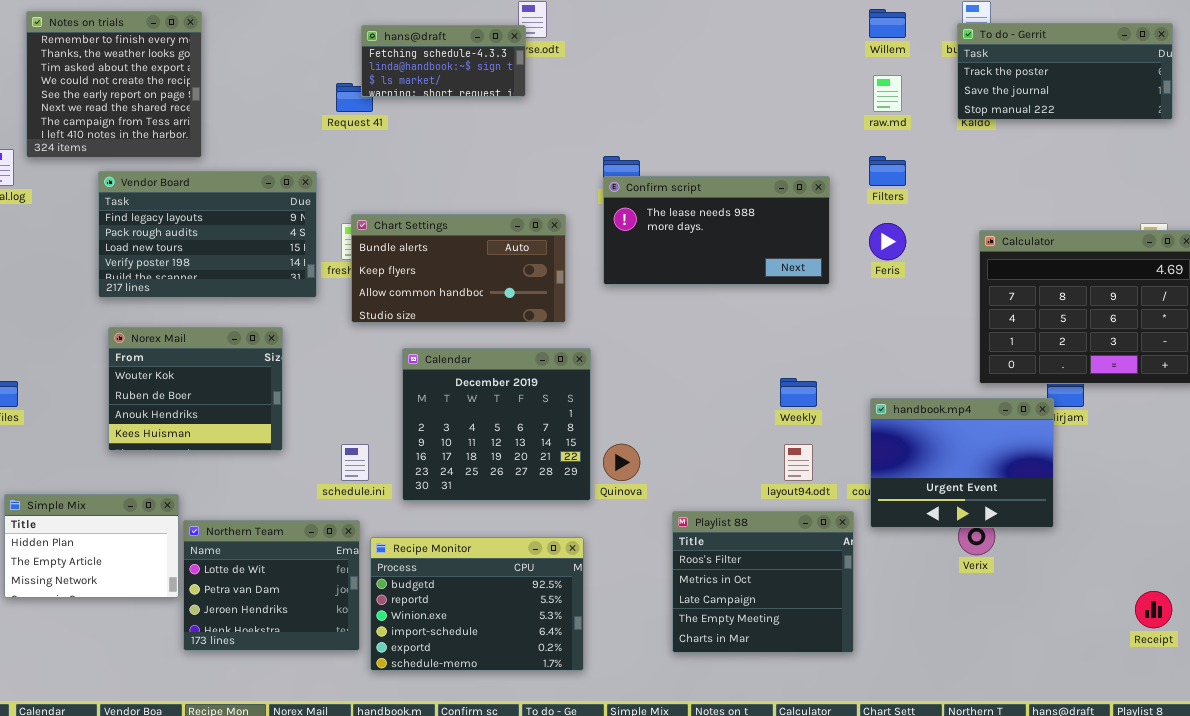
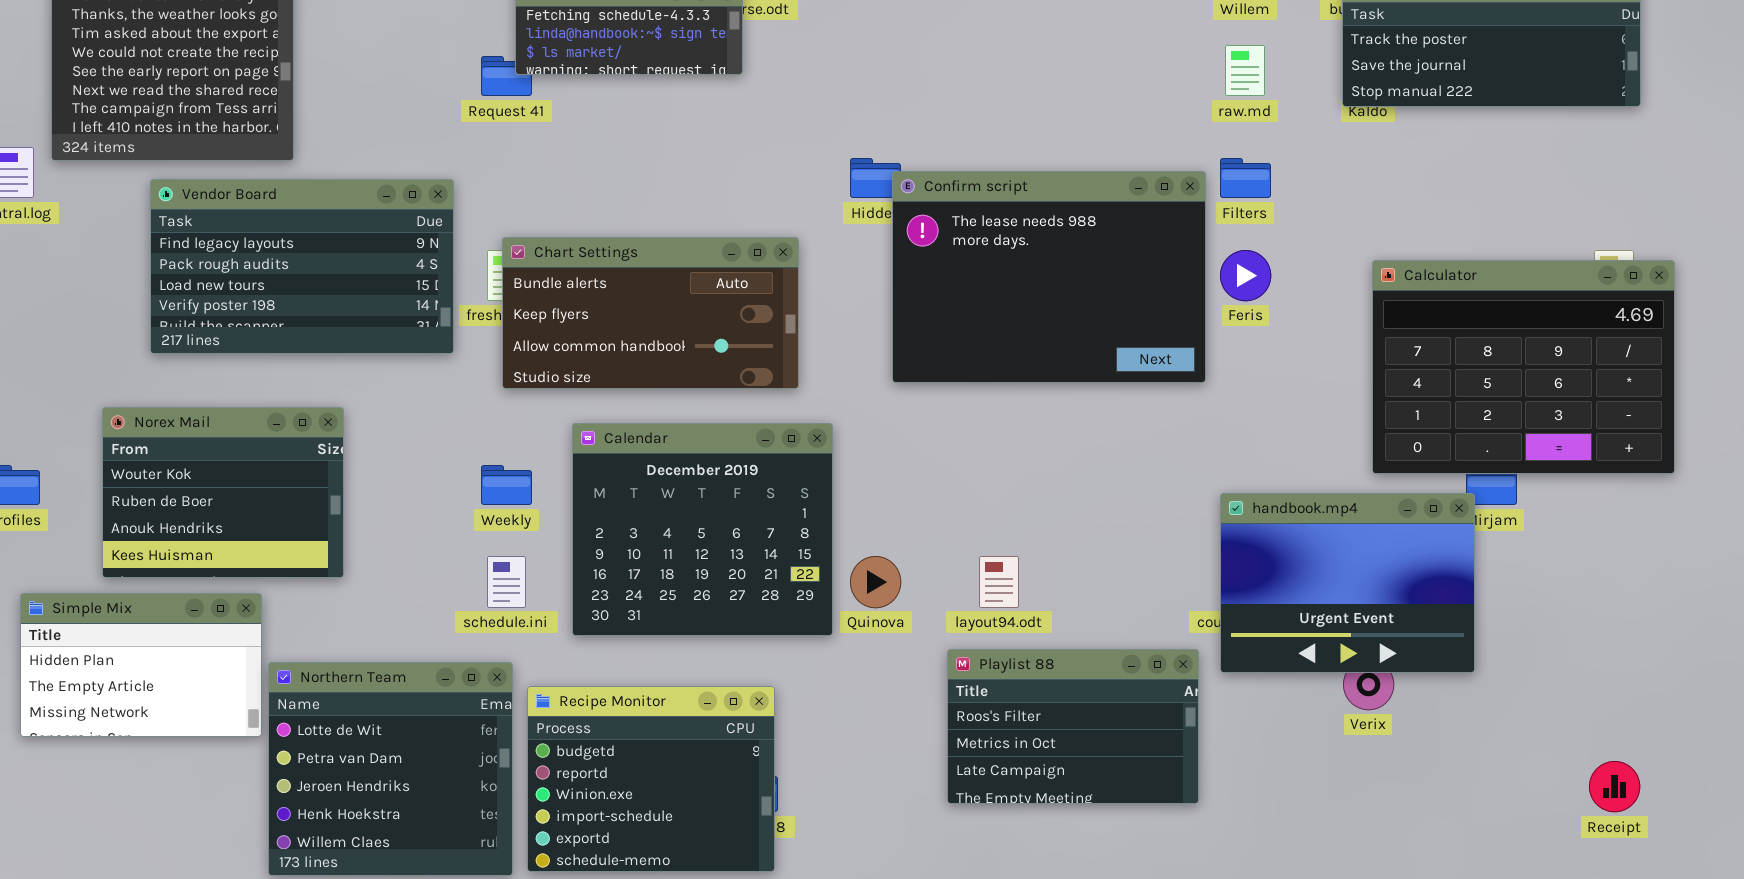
Confirm script: [603,176,830,285] -> [892,171,1206,383], moved, resized
Norex Mail: [108,327,283,451] -> [102,407,344,578], moved
Weekly: [780,378,817,407] -> [481,465,532,505], moved
layout94.odt: [784,444,813,481] -> [979,556,1019,608], moved
Simple Mix: [4,494,179,598] -> [20,593,262,737], moved
Playlist 88: [672,511,854,653] -> [947,649,1199,804], resized
Northern Team: [183,520,360,651] -> [268,662,513,876], resized
Recipe Monitor: [370,537,584,671] -> [527,686,775,872], resized

